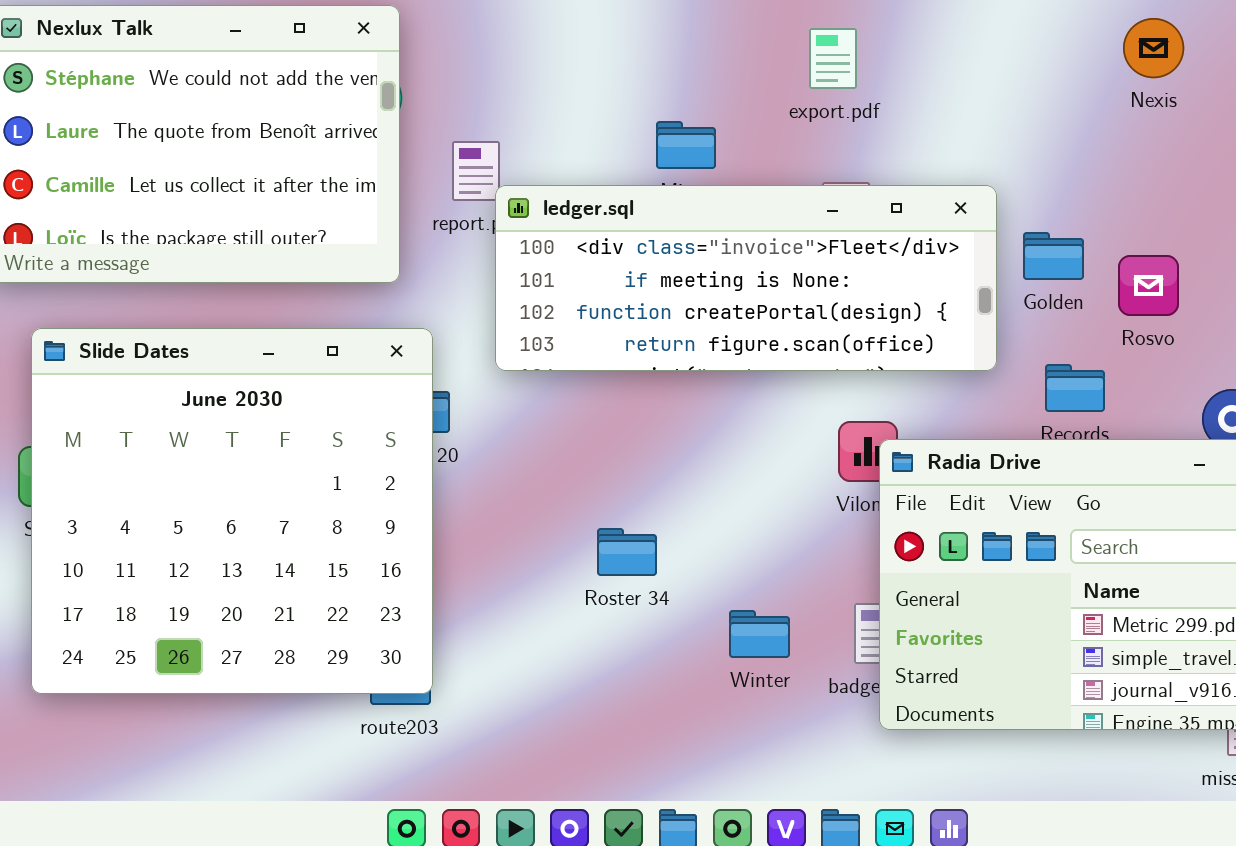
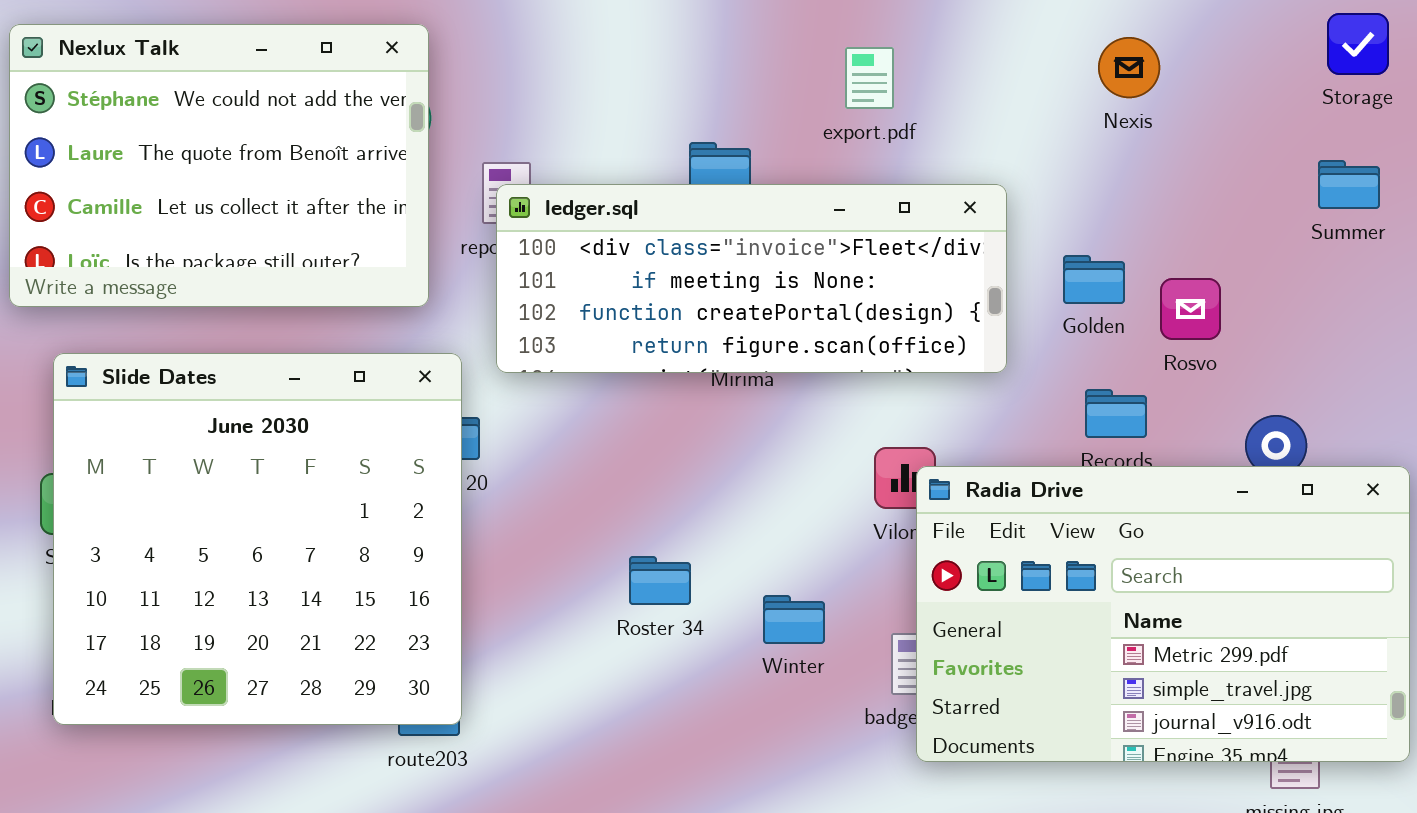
Nexis: [1123,18,1184,78] -> [1098,37,1160,98], moved
ledger.sql: [495,185,997,371] -> [496,184,1007,373], moved
Winter: [729,610,790,658] -> [763,595,825,644], moved

